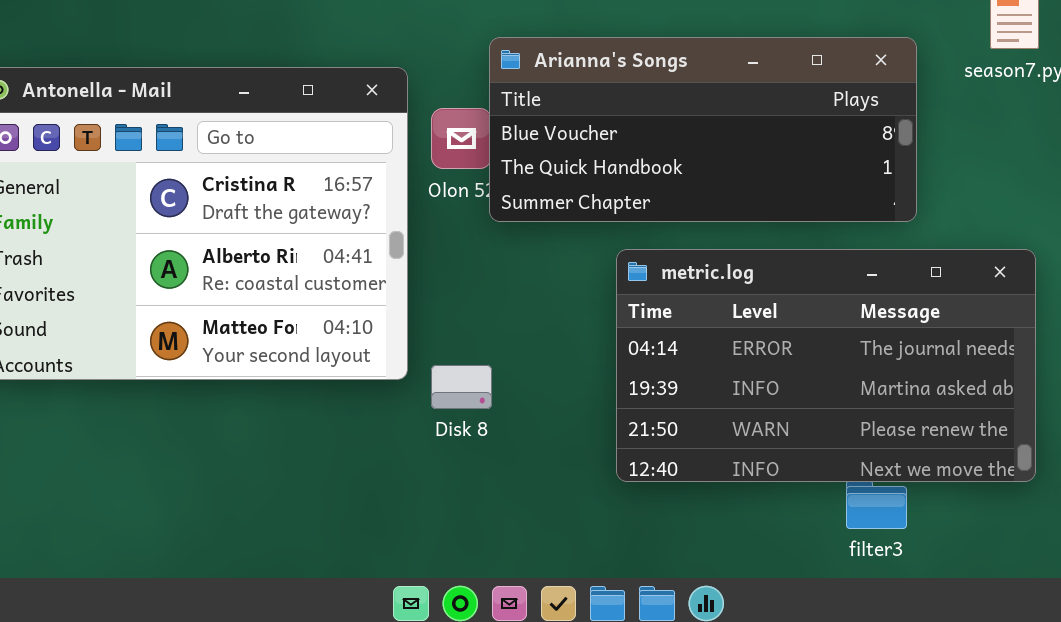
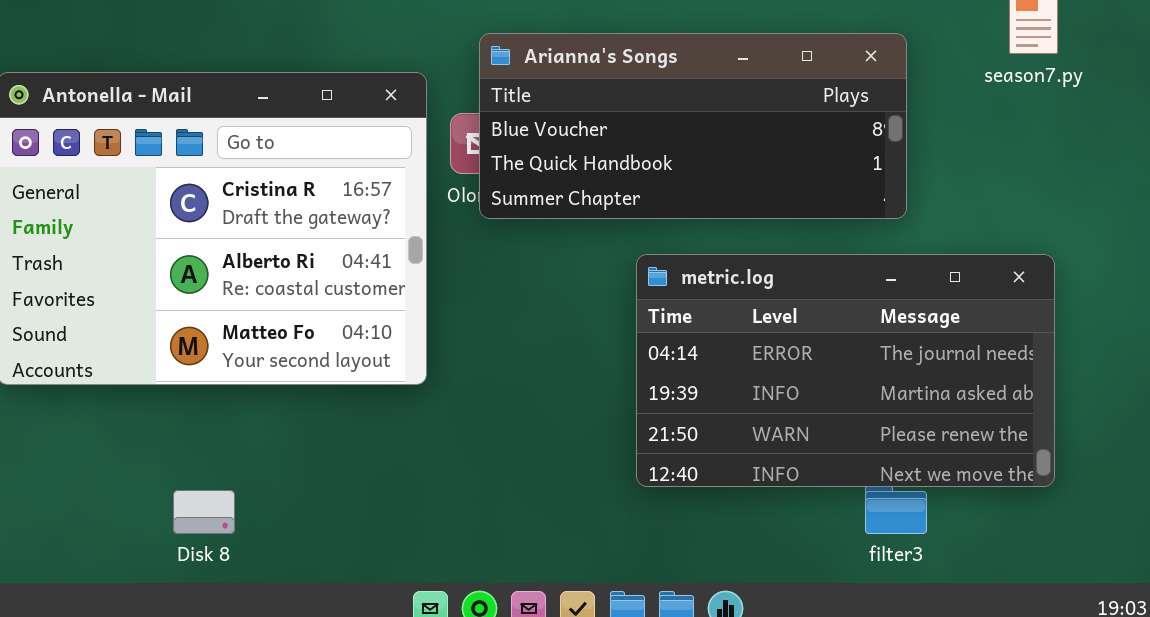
Arianna's Songs: [489,37,917,222] -> [479,33,907,219], moved
Disk 8: [431,365,492,409] -> [173,490,235,534], moved

